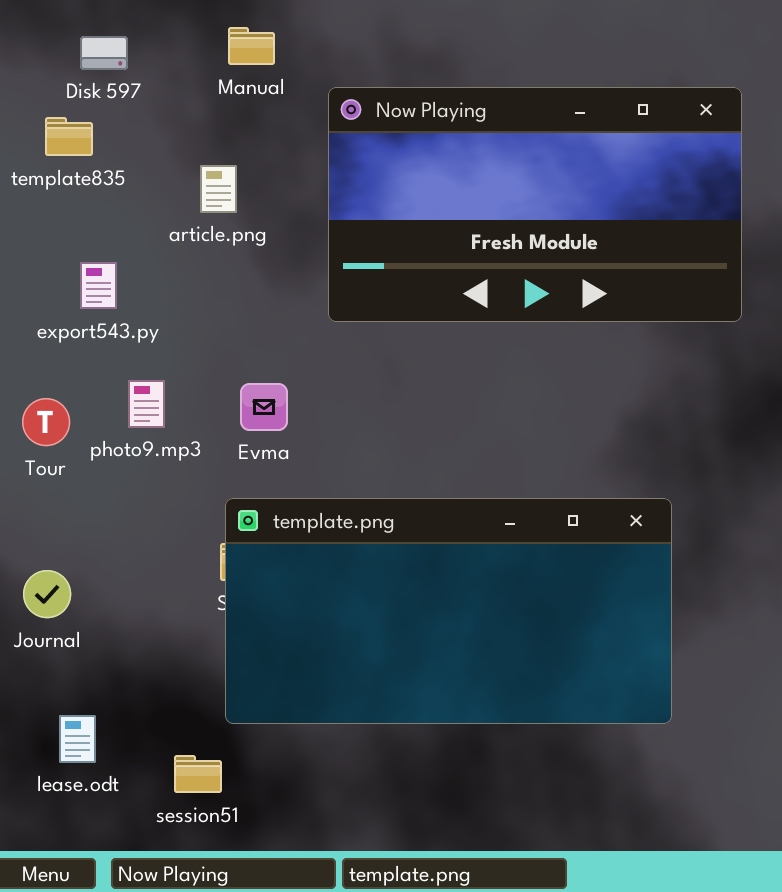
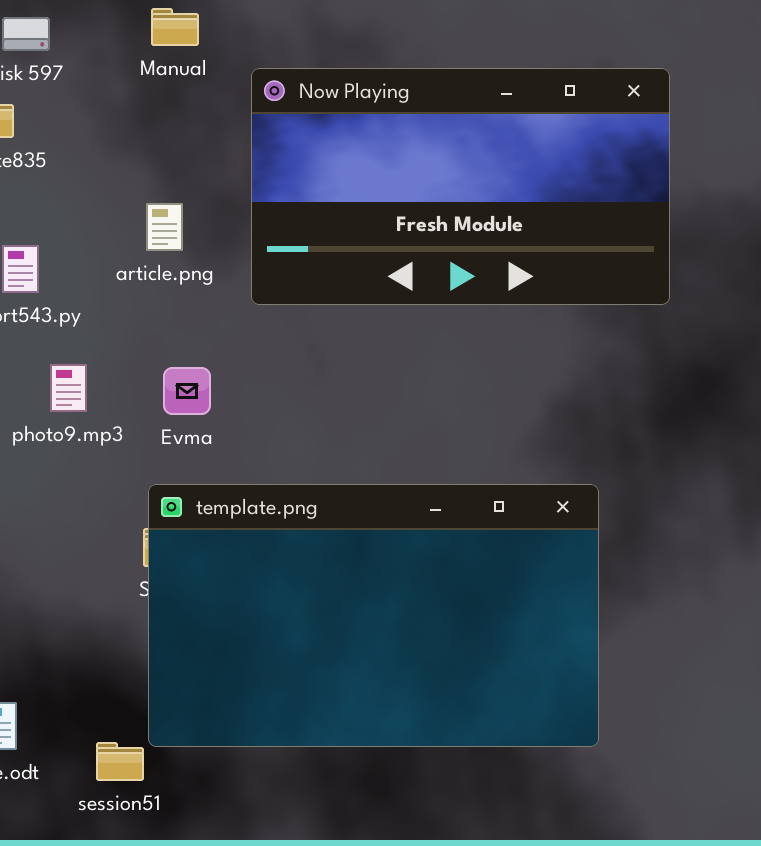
article.png: [200,165,237,213] -> [146,203,183,251], moved
template.png: [225,498,672,724] -> [148,484,599,747], resized

